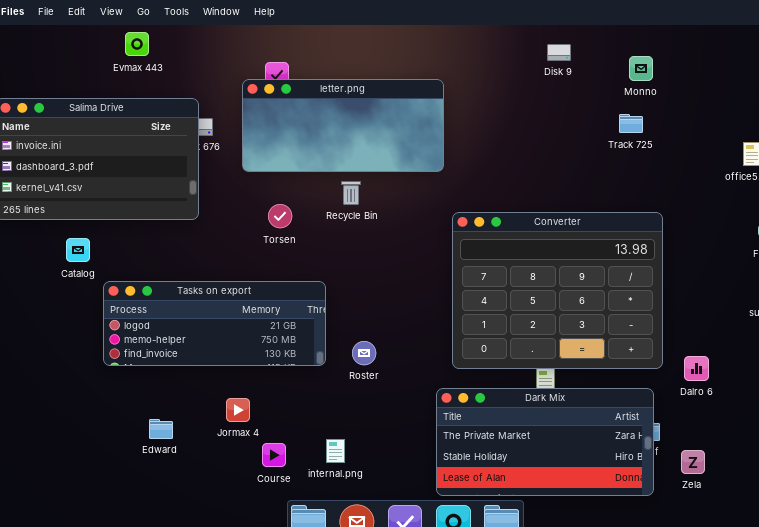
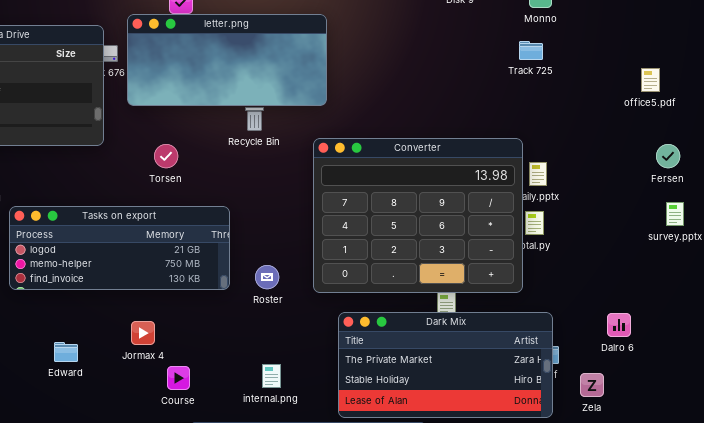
letter.png: [242,79,444,172] -> [127,14,327,106], moved
Torsen: [268,204,292,228] -> [154,144,178,168], moved
Converter: [452,212,663,369] -> [313,138,523,293], moved
Dalro 6: [684,356,709,381] -> [607,313,631,337], moved
internal.png: [326,439,345,463] -> [262,364,281,388], moved

